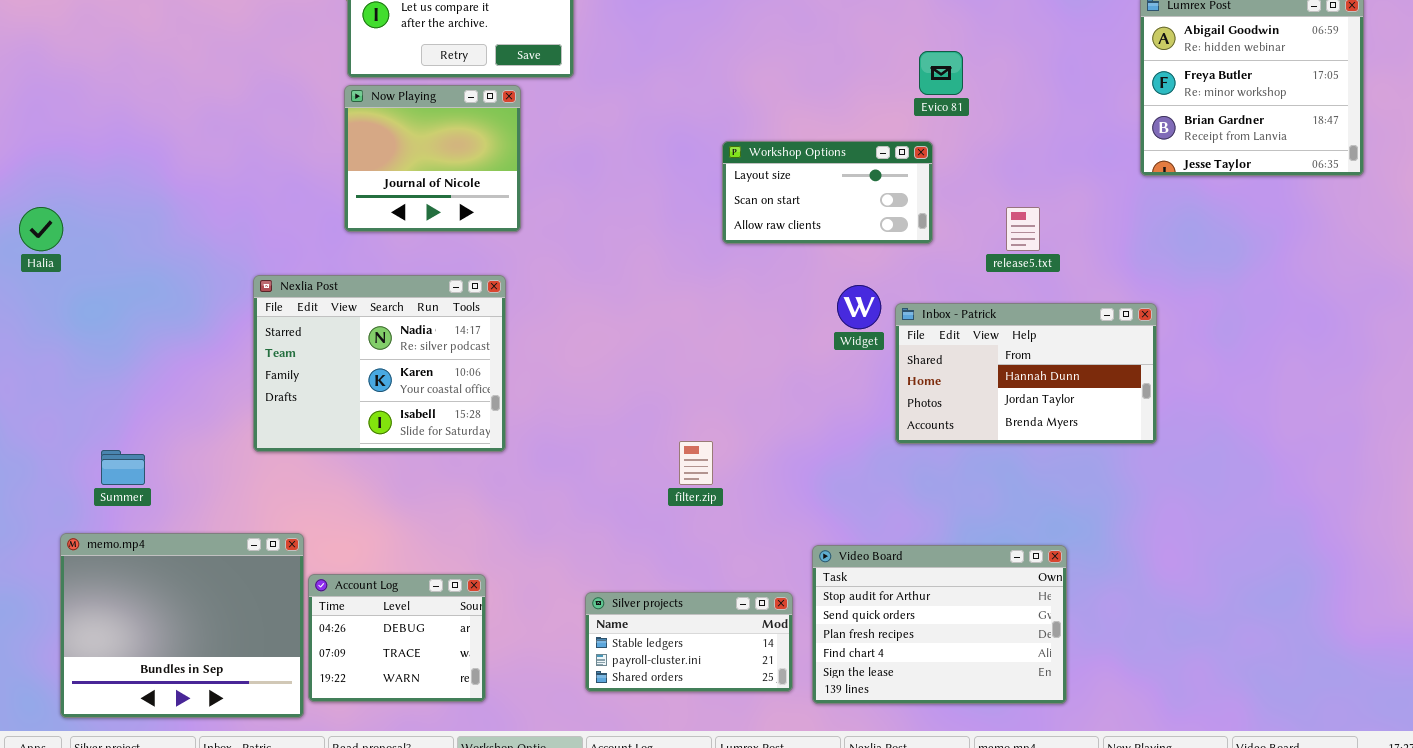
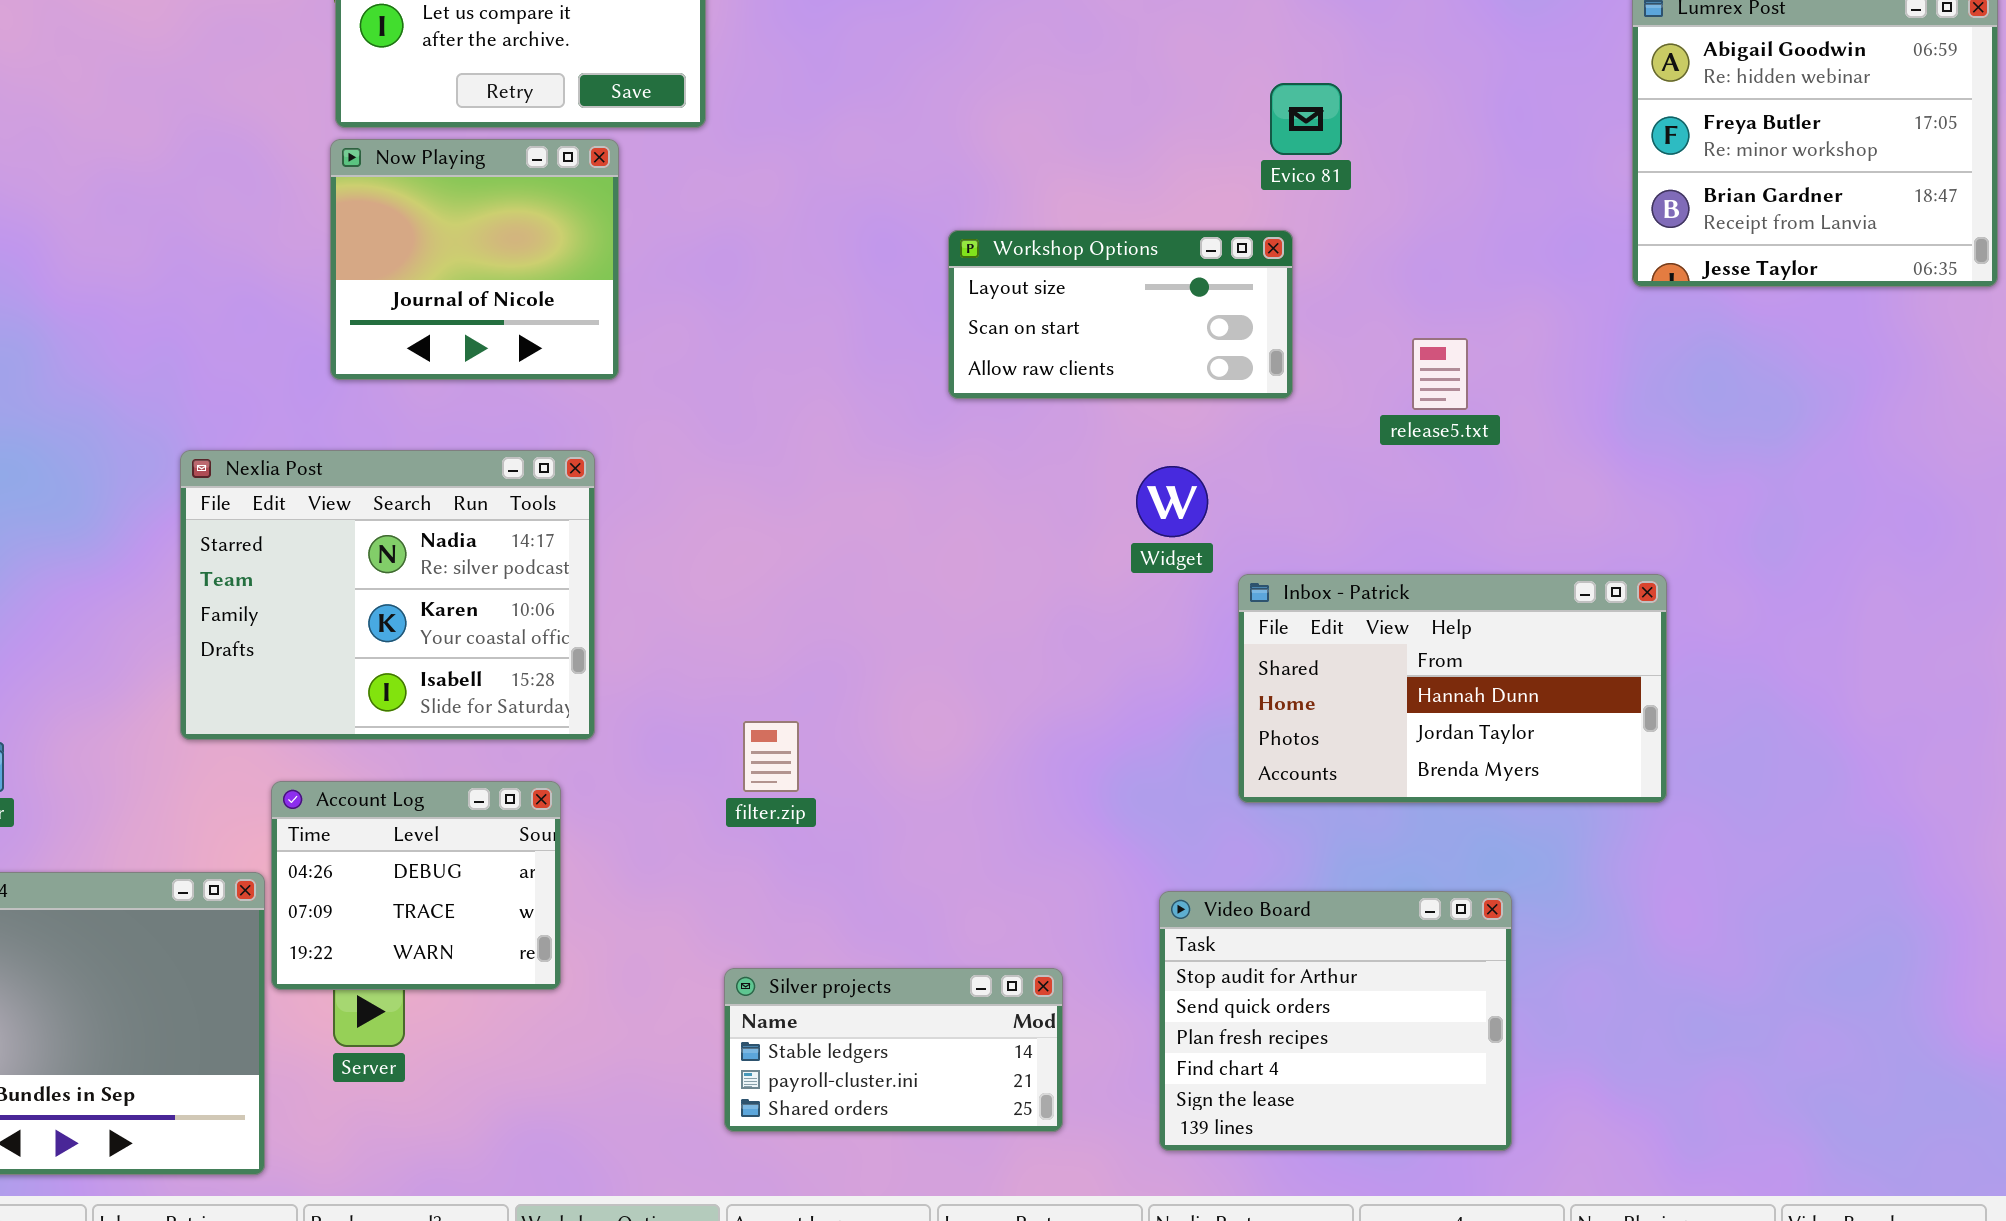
Inbox - Patrick: [895,303,1157,444] -> [1238,574,1667,803], moved
filter.zip: [679,441,713,485] -> [743,721,799,792], moved
Video Board: [812,545,1067,704] -> [1159,891,1512,1151], resized
Account Log: [308,574,486,702] -> [271,781,561,990], moved

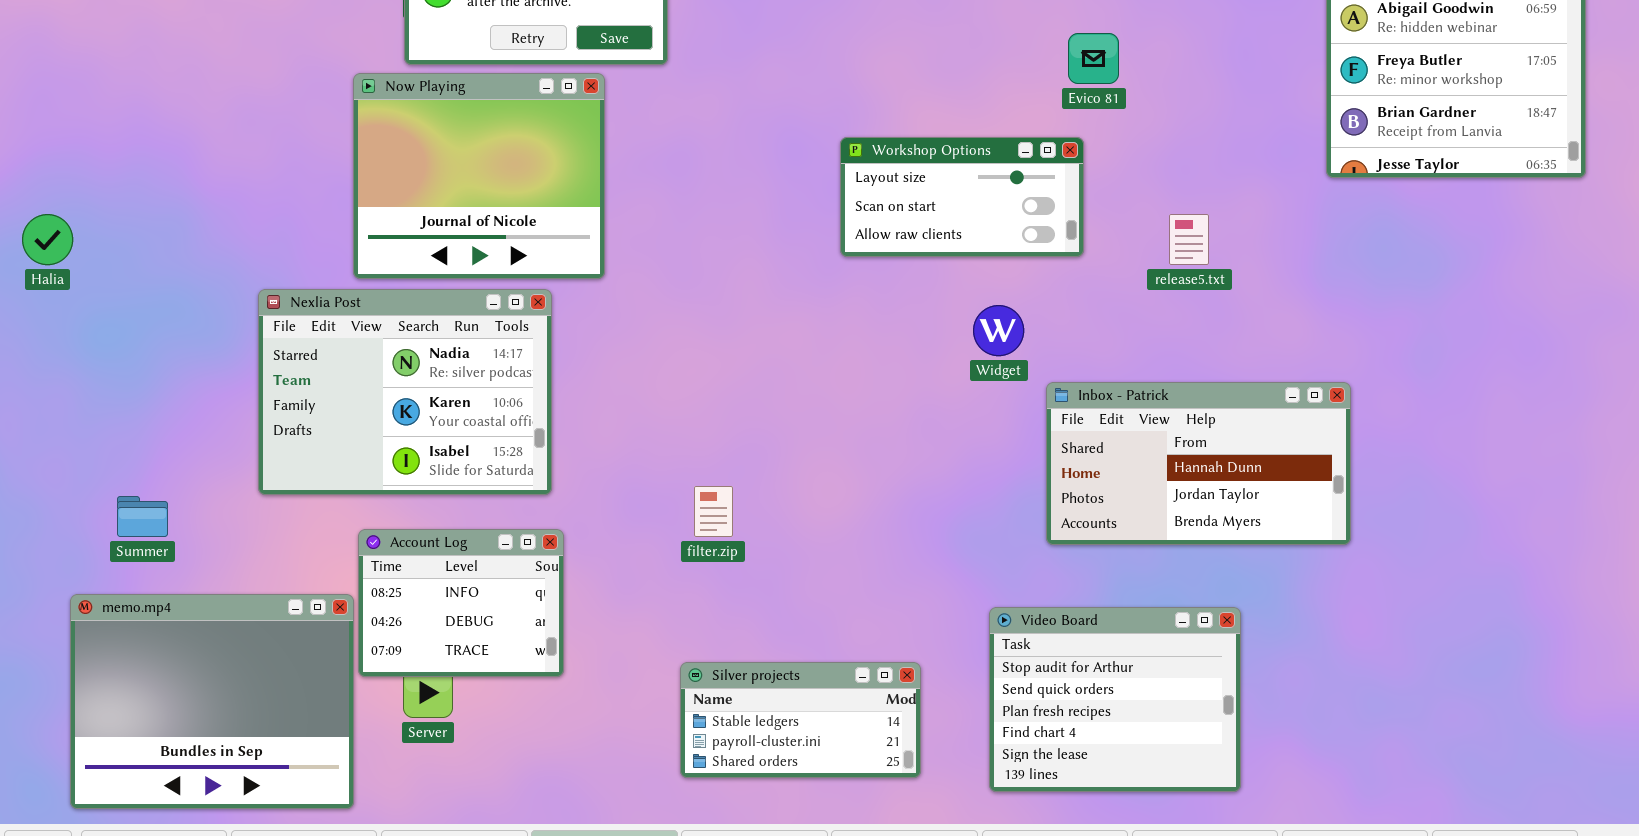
Now Playing: [330,139,619,380] -> [353,73,605,279], resized
Nexlia Post: [180,450,595,740] -> [258,289,552,495], moved
Account Log: [271,781,561,990] -> [358,529,564,677], scrolled up 1 row

